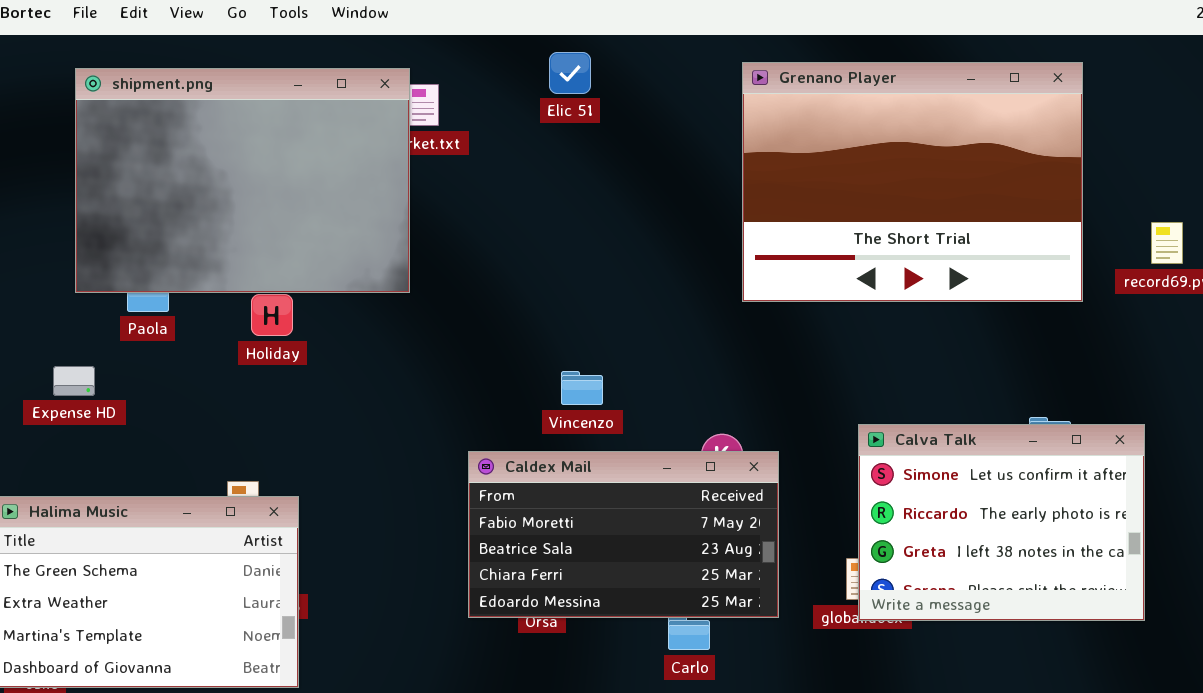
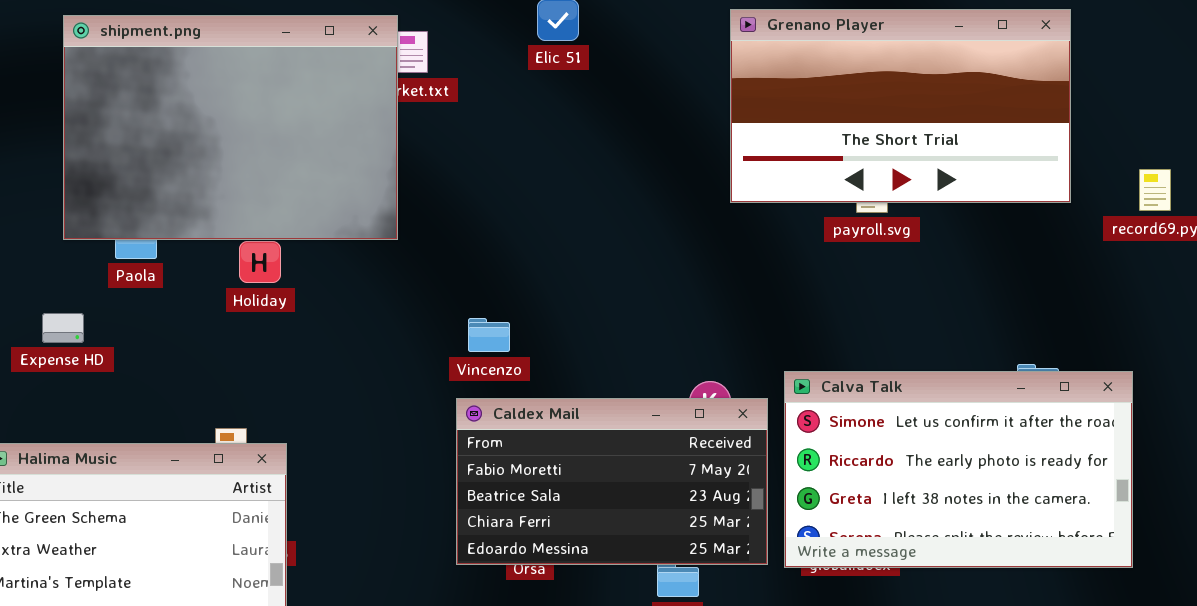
Grenano Player: [742,62,1083,302] -> [730,9,1071,203], resized
Vincenzo: [561,371,603,405] -> [468,318,510,352], moved
Calva Talk: [858,424,1145,621] -> [784,371,1133,568], resized

